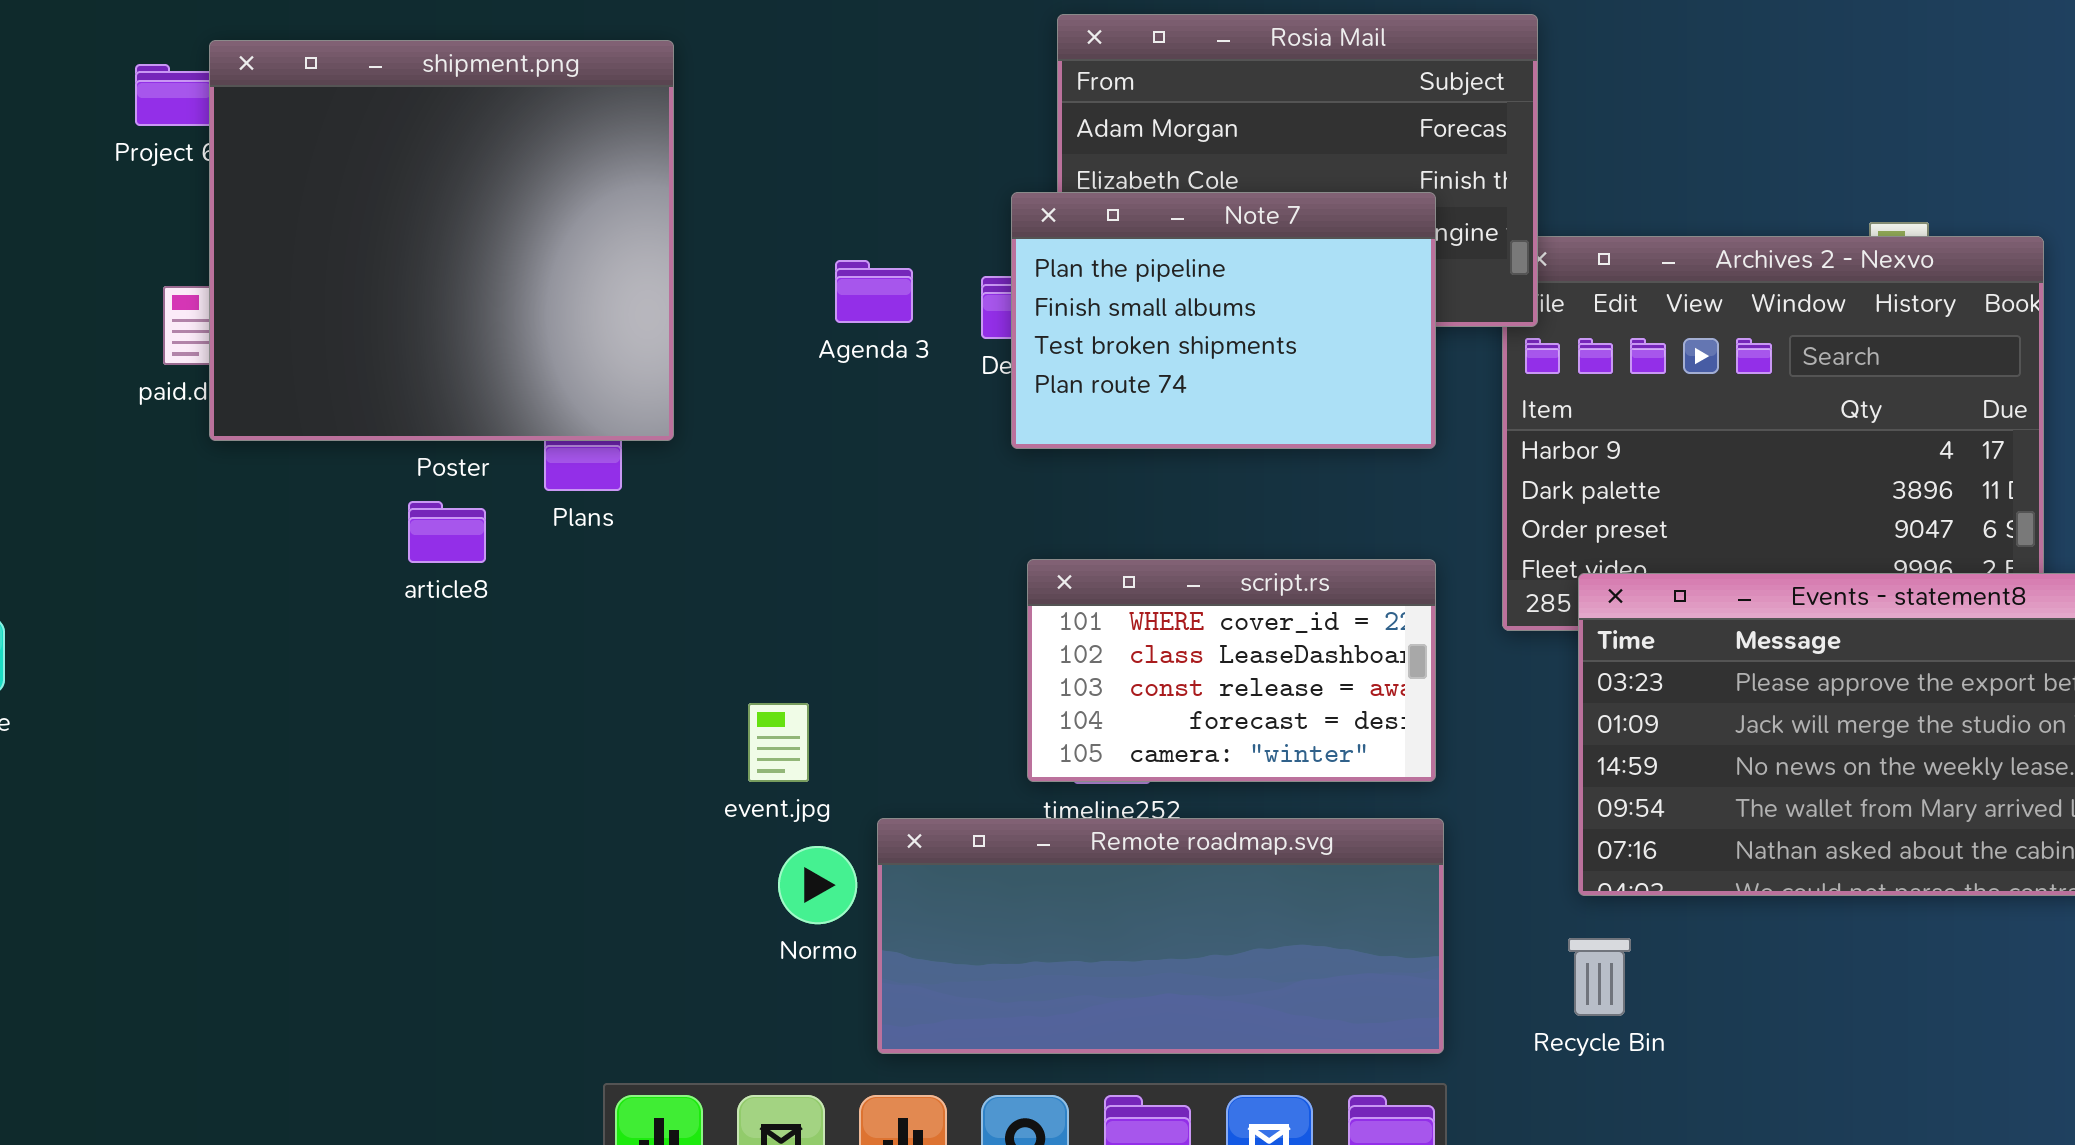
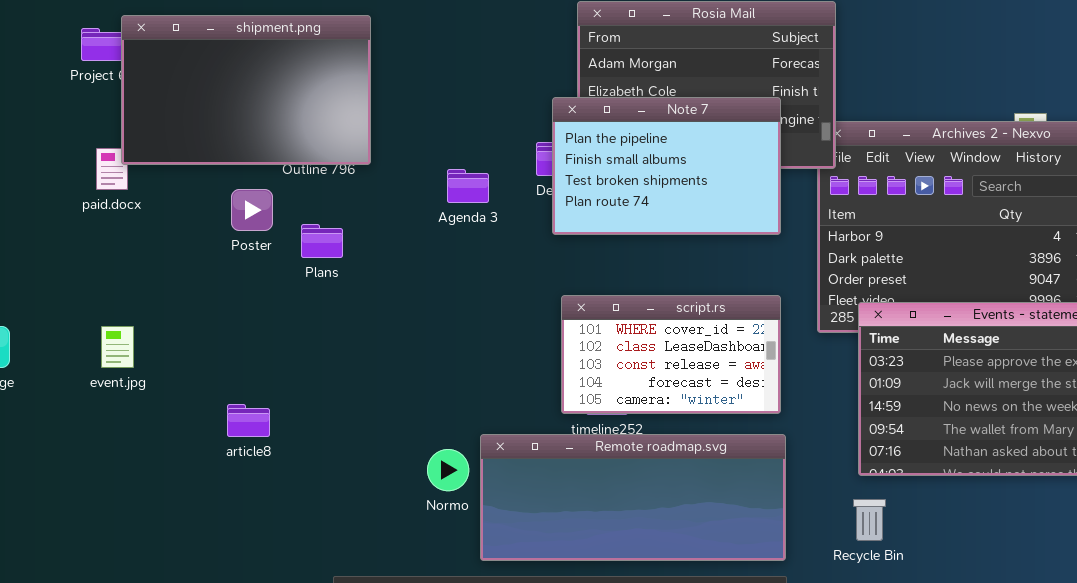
shipment.png: [209,40,674,441] -> [121,15,371,165], resized
Agenda 3: [835,260,913,323] -> [447,169,489,203], moved
article8: [408,501,486,563] -> [227,404,270,437], moved
event.jpg: [748,703,809,782] -> [101,326,134,368], moved

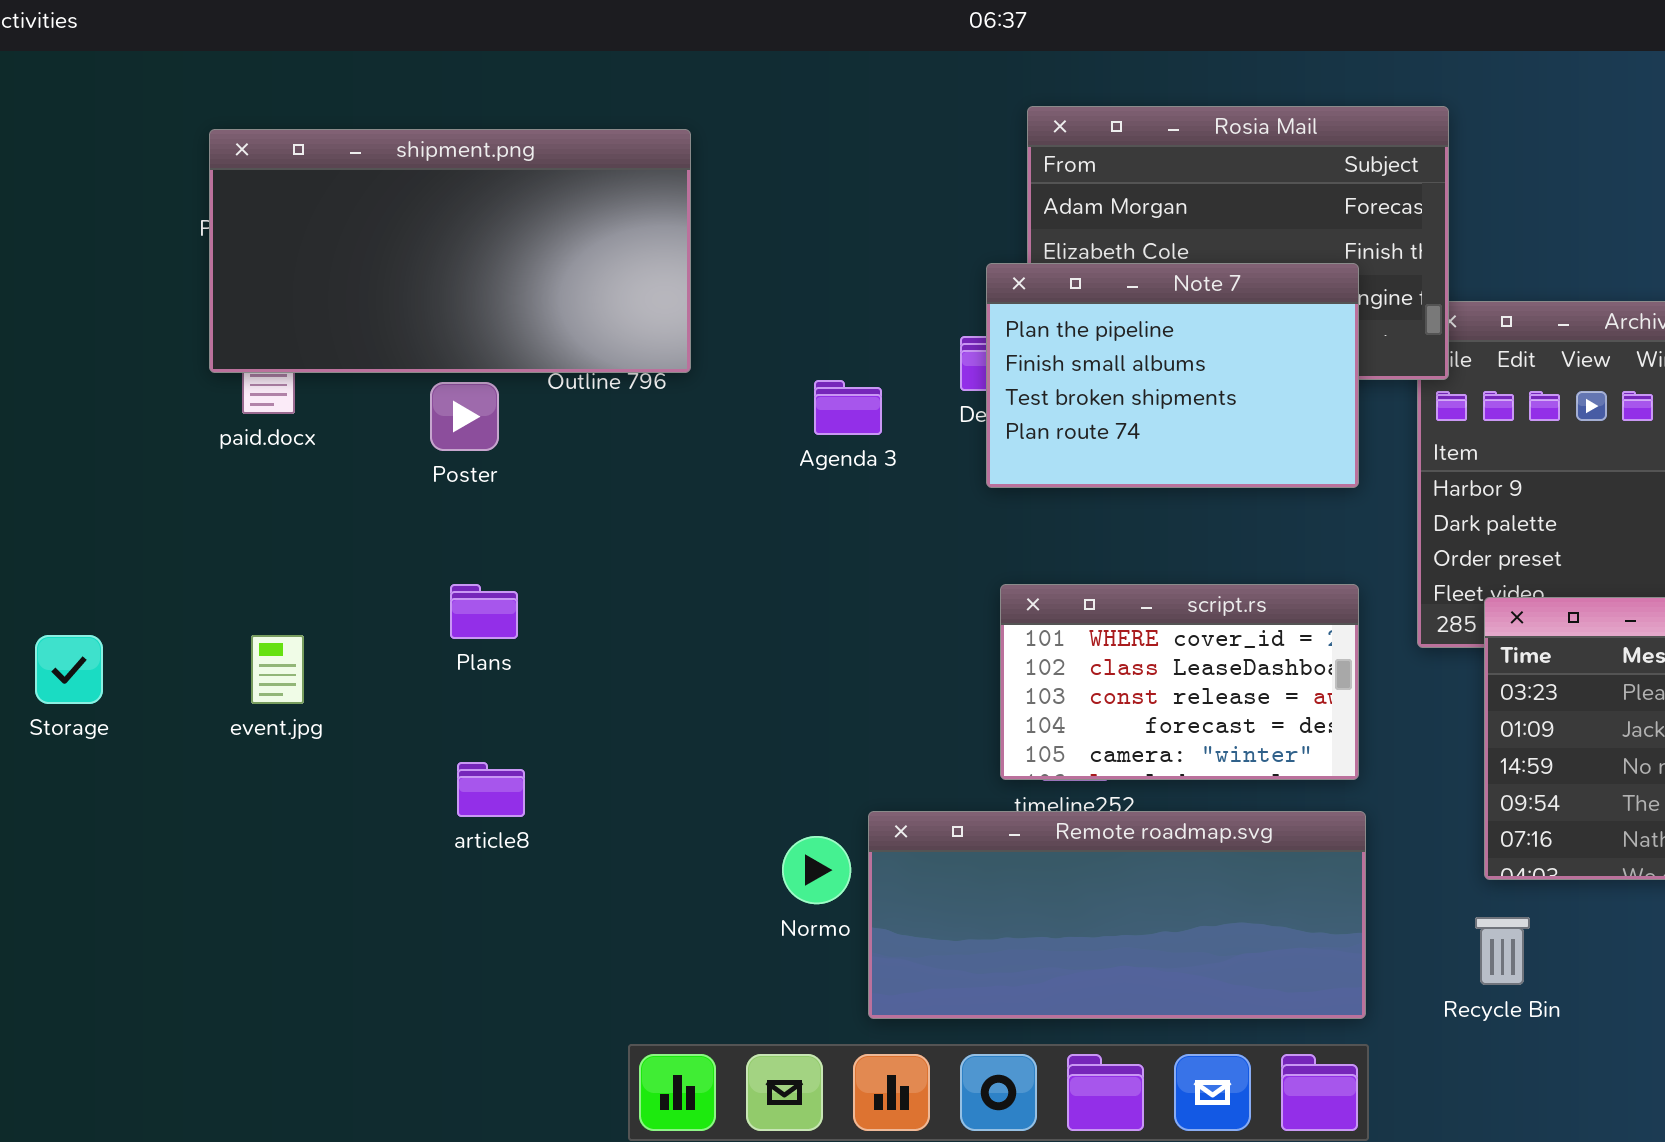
shipment.png: [121,15,371,165] -> [209,129,691,373], resized
Poster: [231,189,273,231] -> [430,382,499,451], moved
Plans: [301,224,343,258] -> [450,584,518,639], moved

